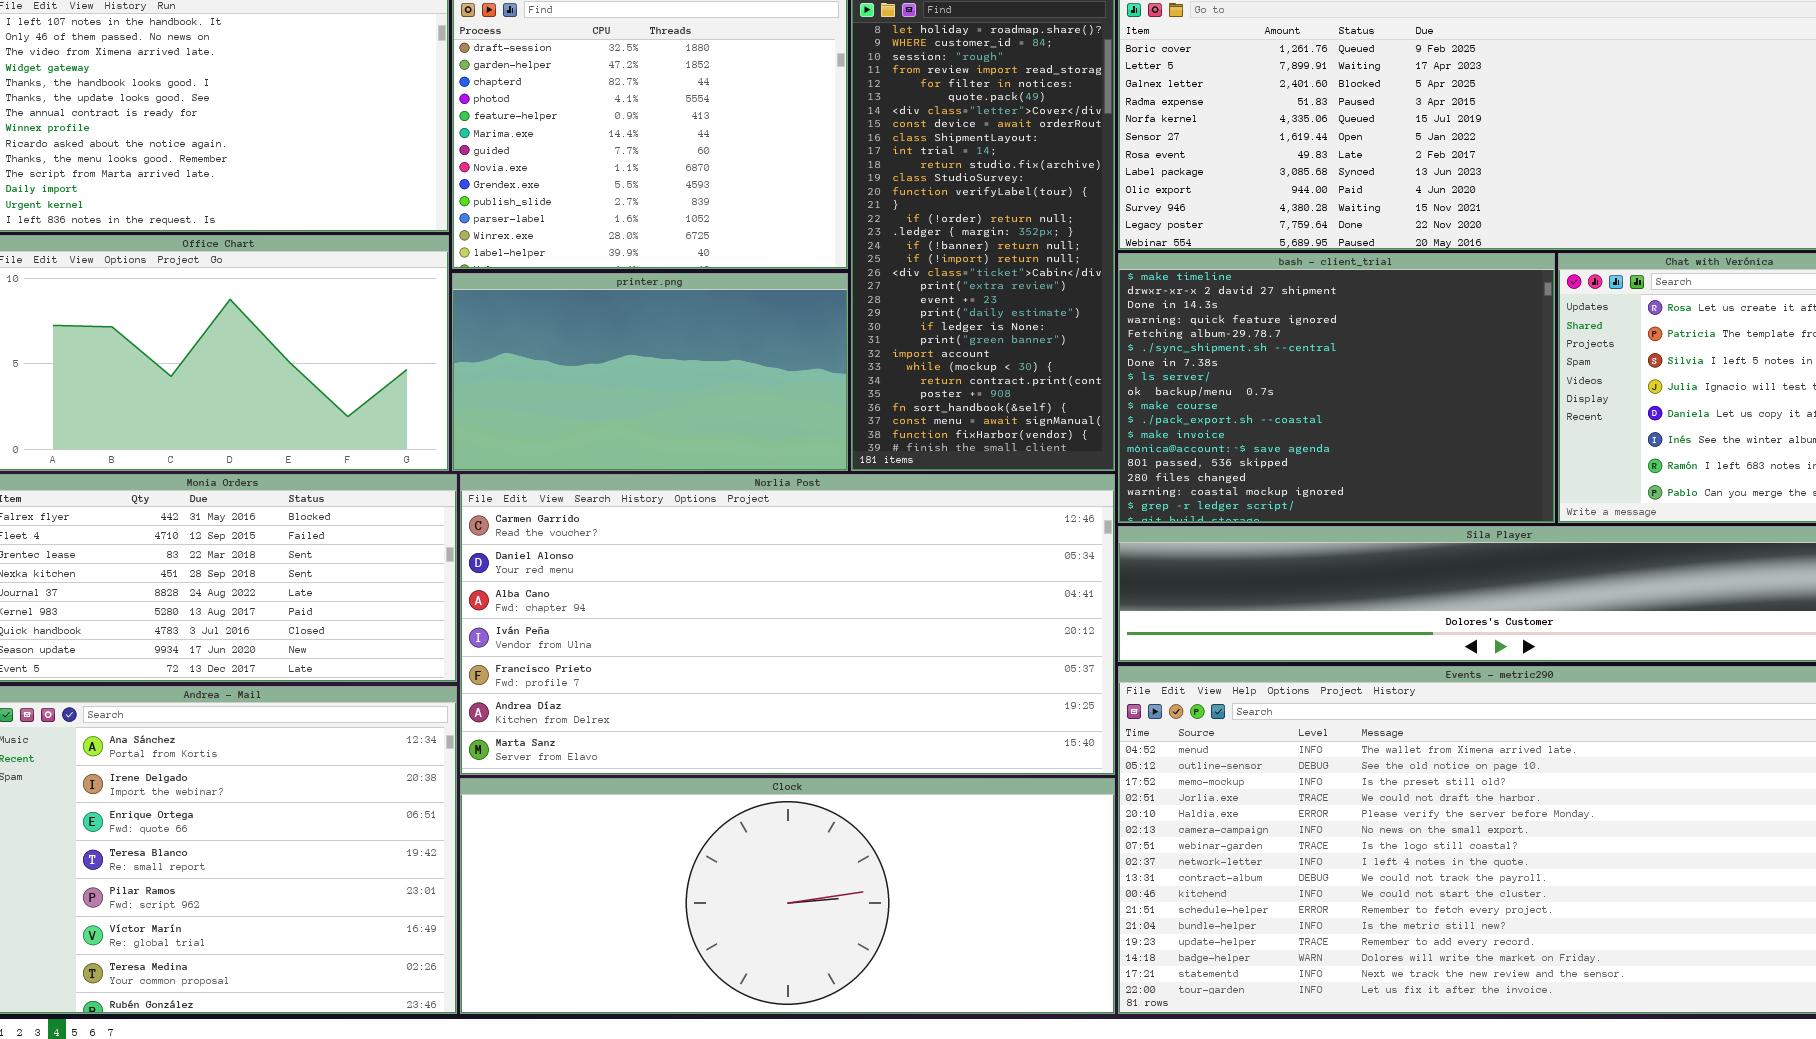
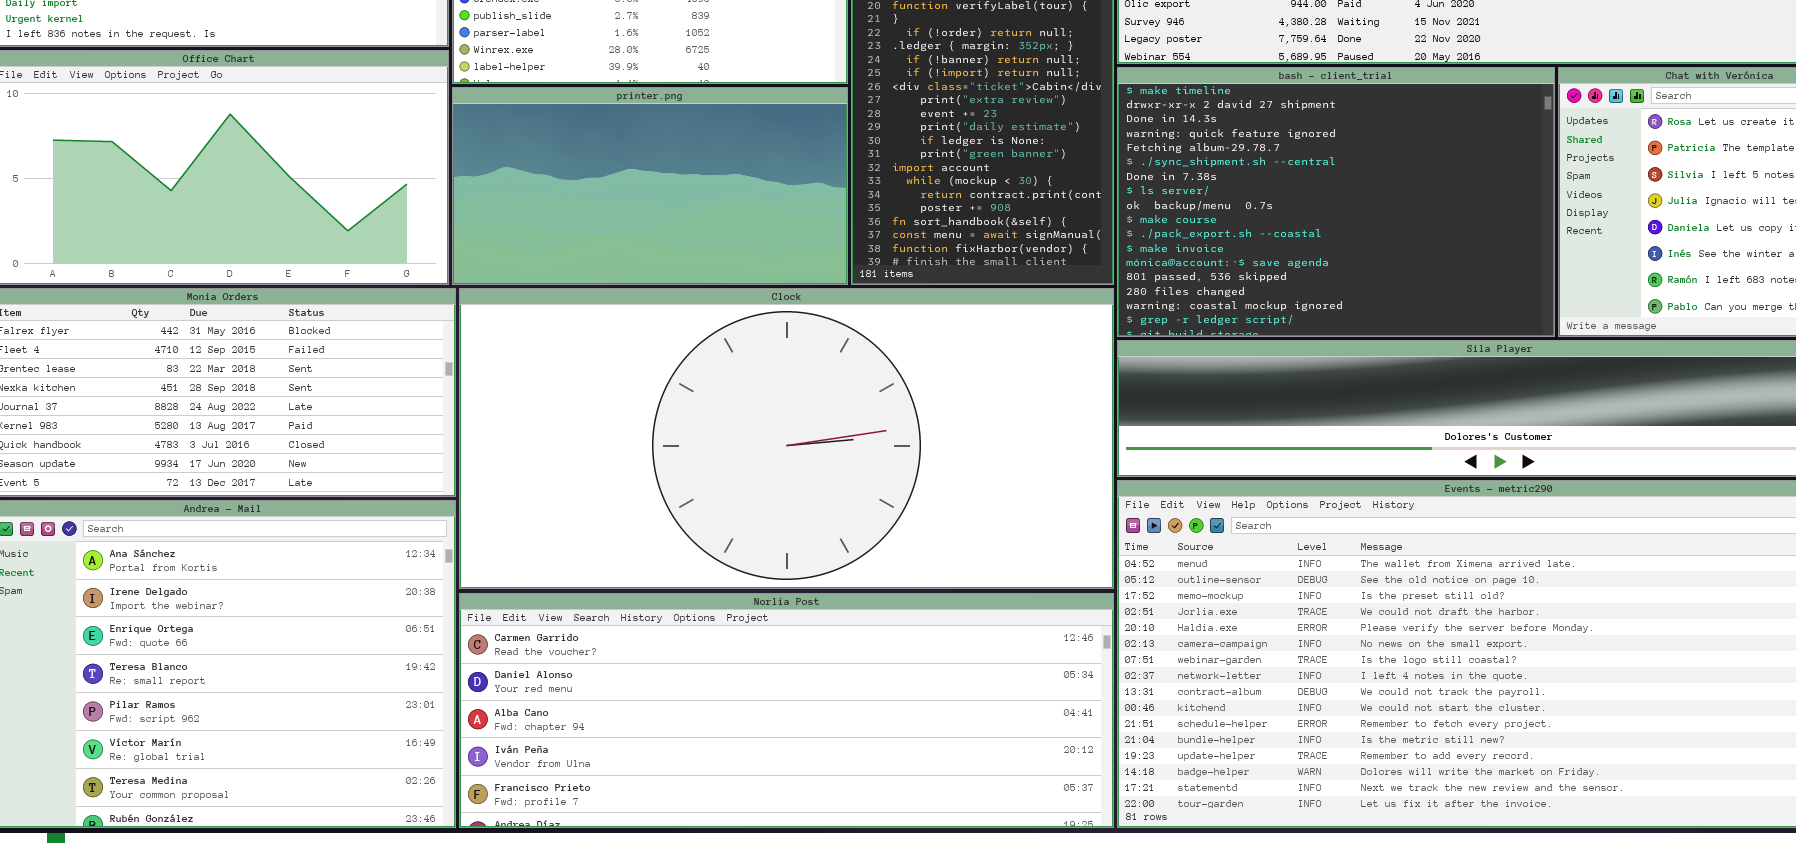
Norlia Post: [460,474,1115,775] -> [459,593,1114,828], moved, resized
Clock: [460,778,1115,1014] -> [459,288,1114,589], moved, resized

